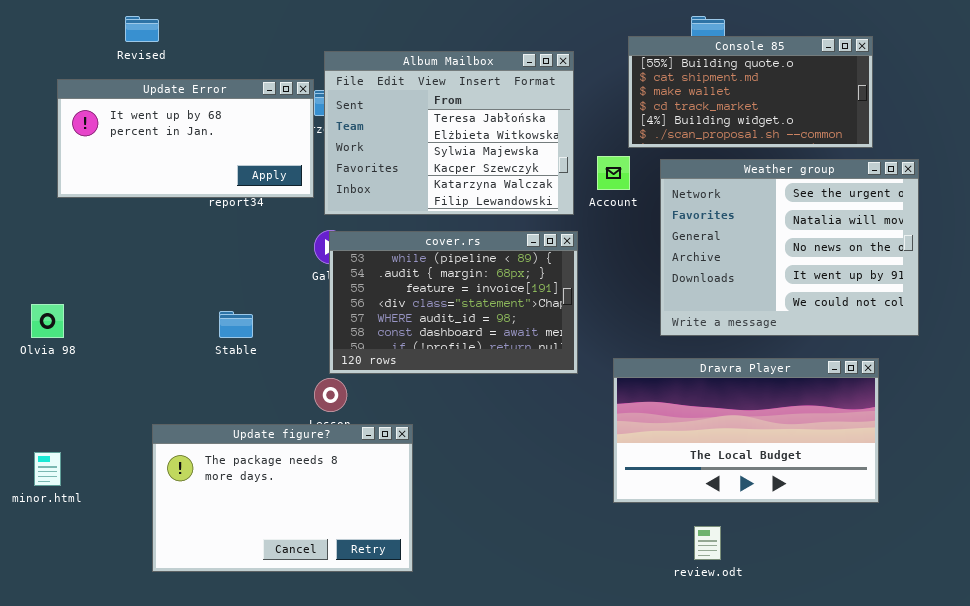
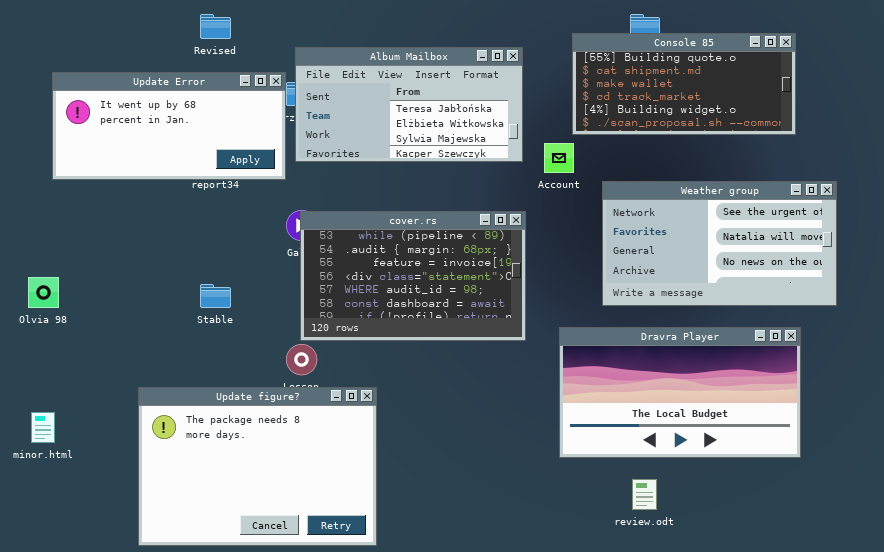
Revised: [125,16,159,42] -> [200,14,231,39], moved
Album Mailbox: [324,51,574,215] -> [295,47,523,162], resized
Weather group: [660,159,919,336] -> [602,181,837,306], resized
Update figure?: [152,424,413,572] -> [138,387,377,546], resized

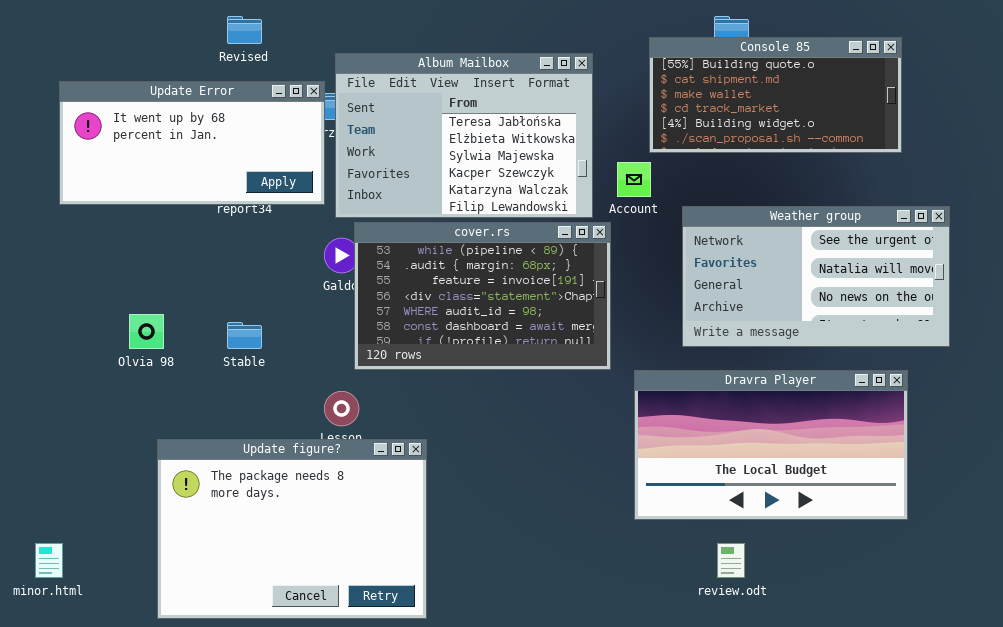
Album Mailbox: [295,47,523,162] -> [335,53,593,218], resized
cover.rs: [300,211,526,341] -> [354,222,611,370], moved
Olvia 98: [28,277,59,308] -> [129,314,164,349], moved
minor.html: [31,412,55,443] -> [35,543,63,578], moved

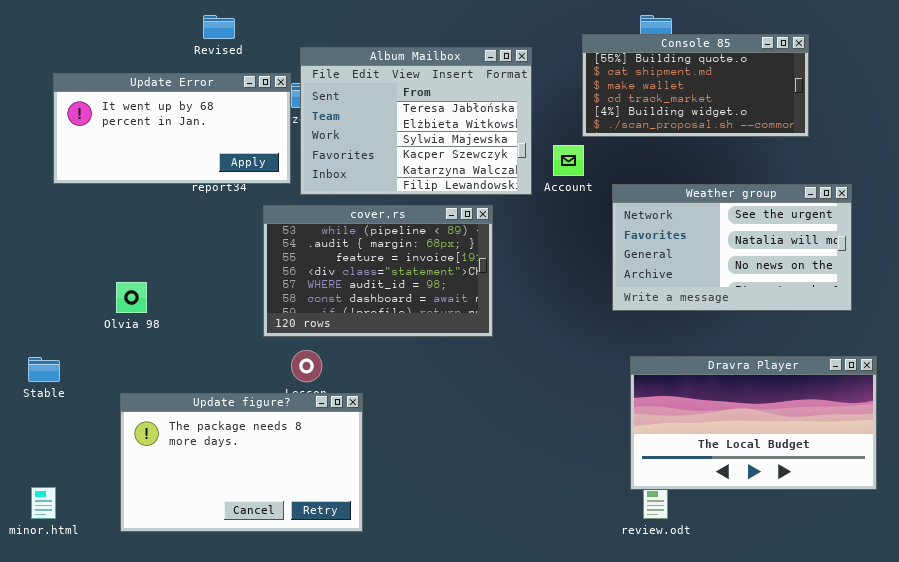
cover.rs: [354,222,611,370] -> [263,205,493,337], moved
Stable: [227,322,262,349] -> [28,357,60,382], moved
Dravra Player: [634,370,908,520] -> [630,356,877,490], moved
Update figure?: [157,439,427,619] -> [120,393,363,532], moved, resized

